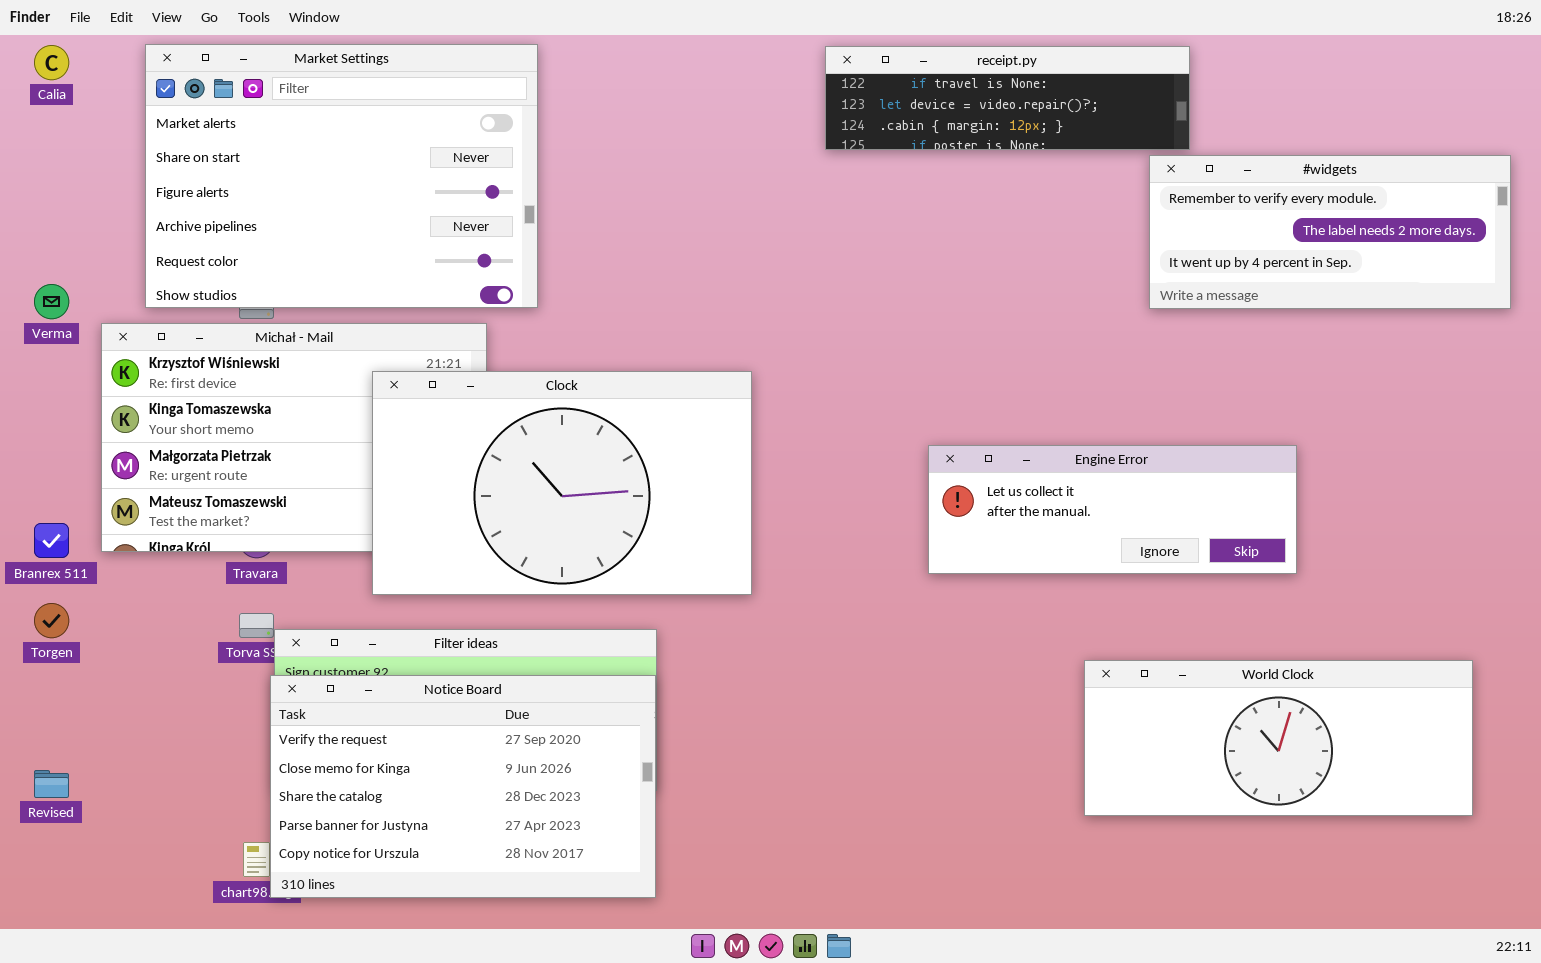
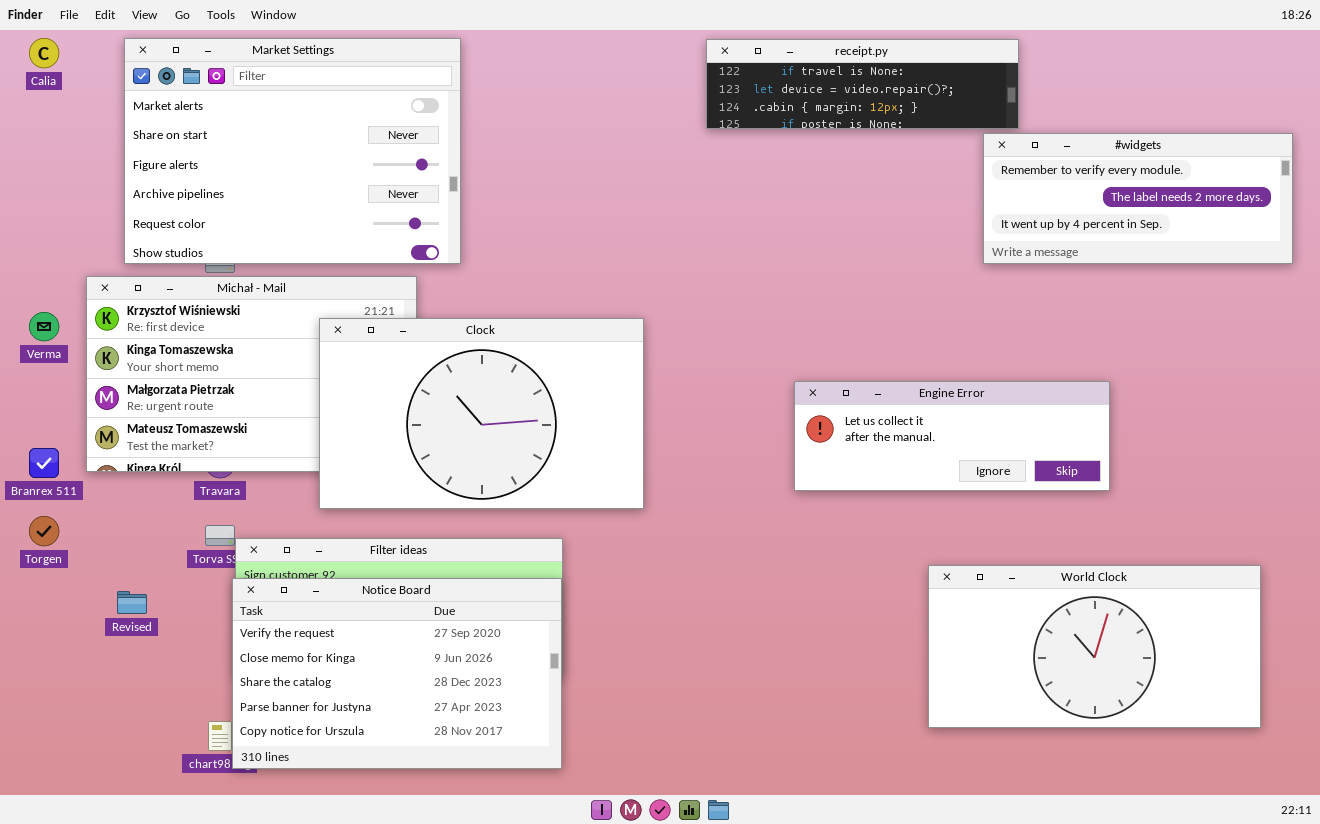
Verma: [34,284,69,319] -> [29,312,59,341], moved
World Clock: [1084,660,1473,816] -> [928,565,1261,728], resized
Revised: [34,770,69,798] -> [117,591,147,614], moved

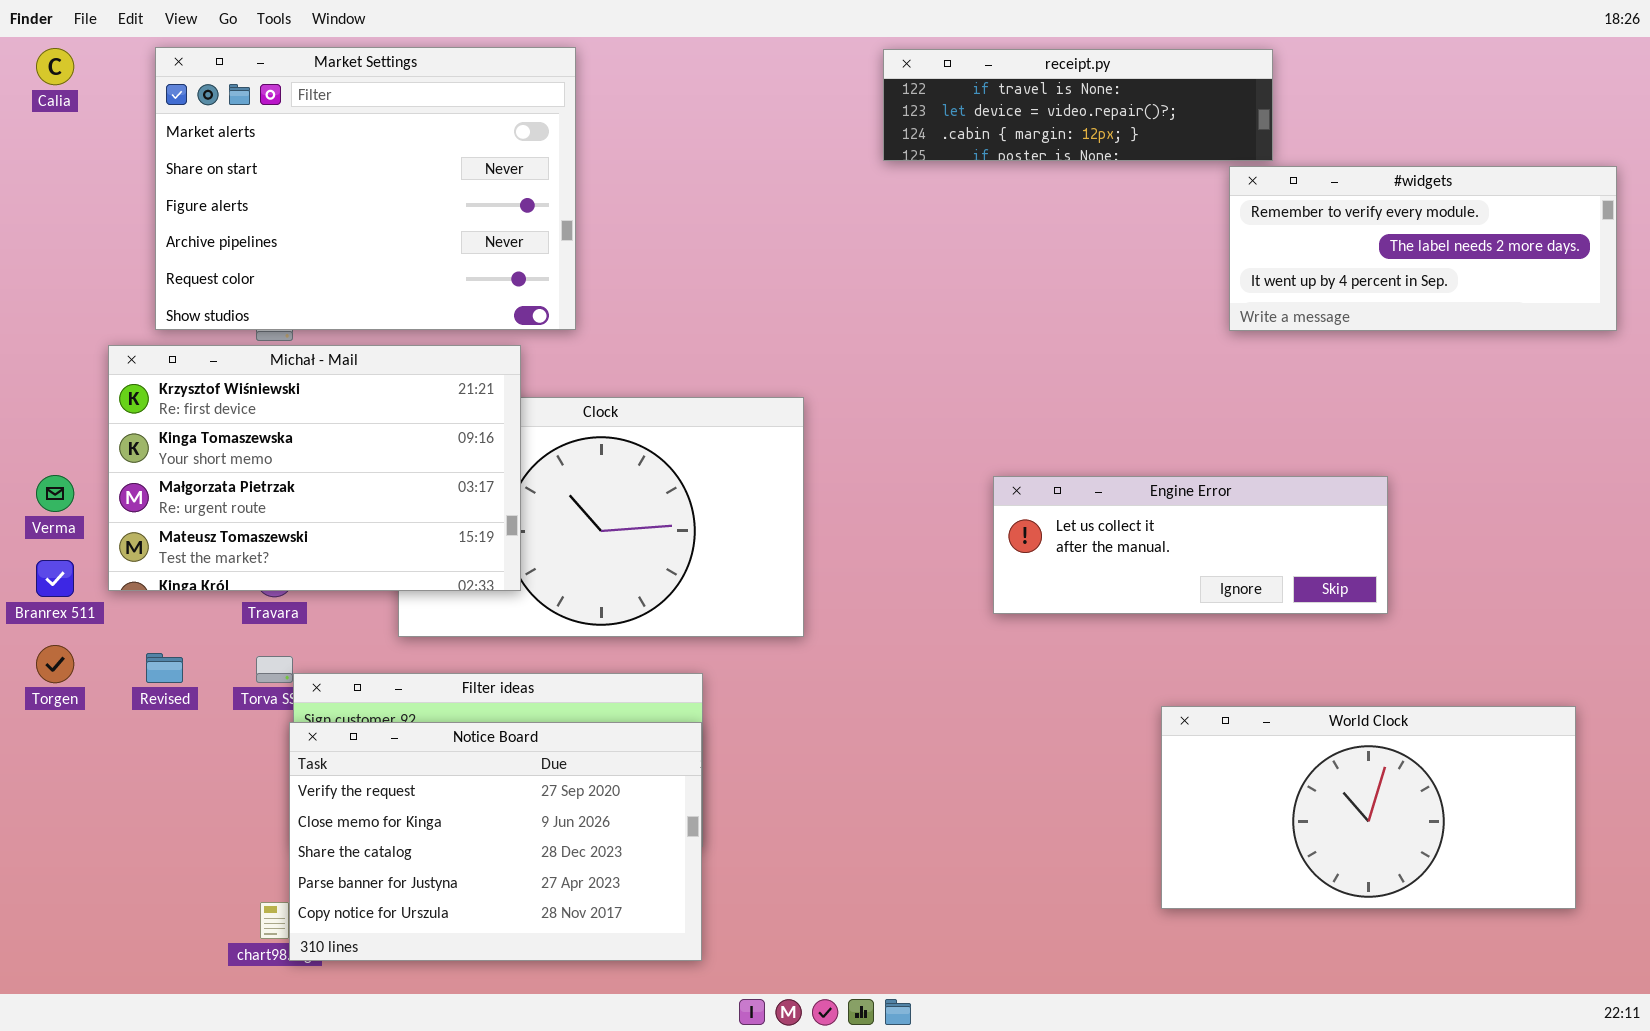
Michał - Mail: [86,276,417,472] -> [108,345,521,591], raised
Verma: [29,312,59,341] -> [36,475,74,512], moved
Revised: [117,591,147,614] -> [146,653,183,683], moved

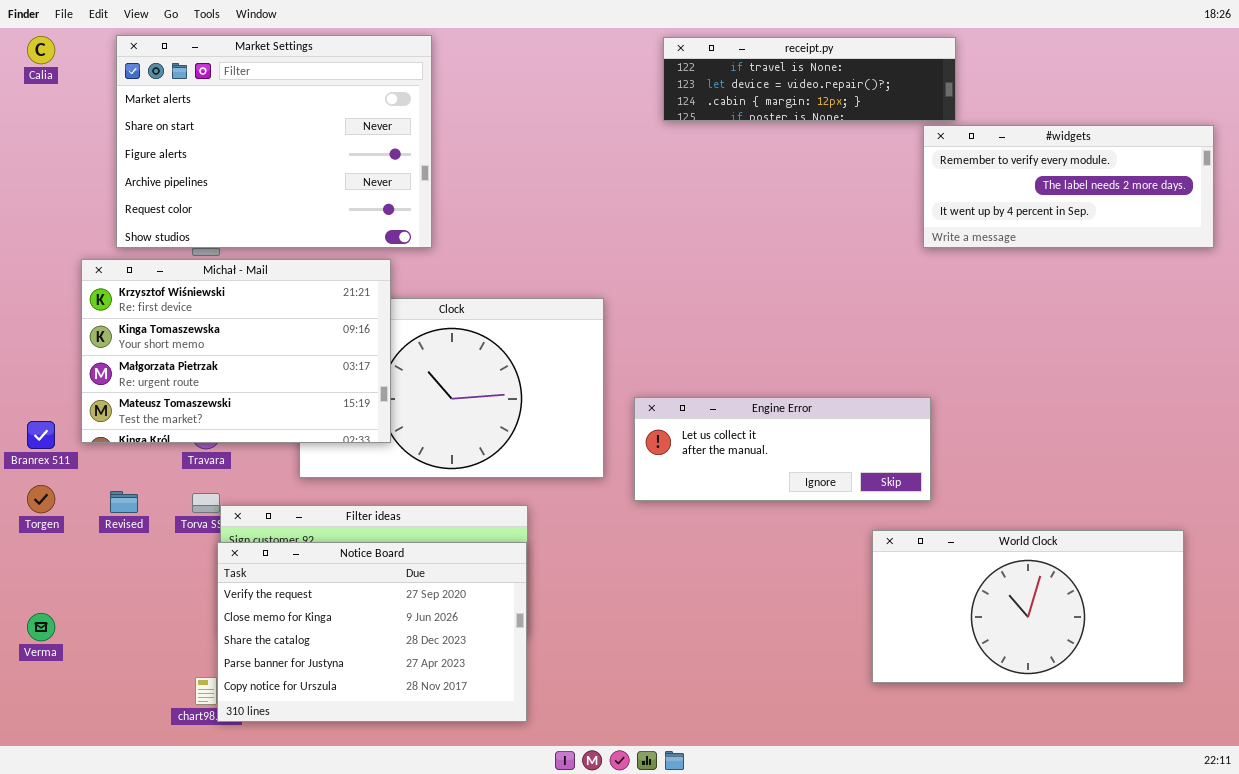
Verma: [36,475,74,512] -> [27,613,55,641], moved
Engine Error: [993,476,1388,614] -> [634,397,931,501], moved

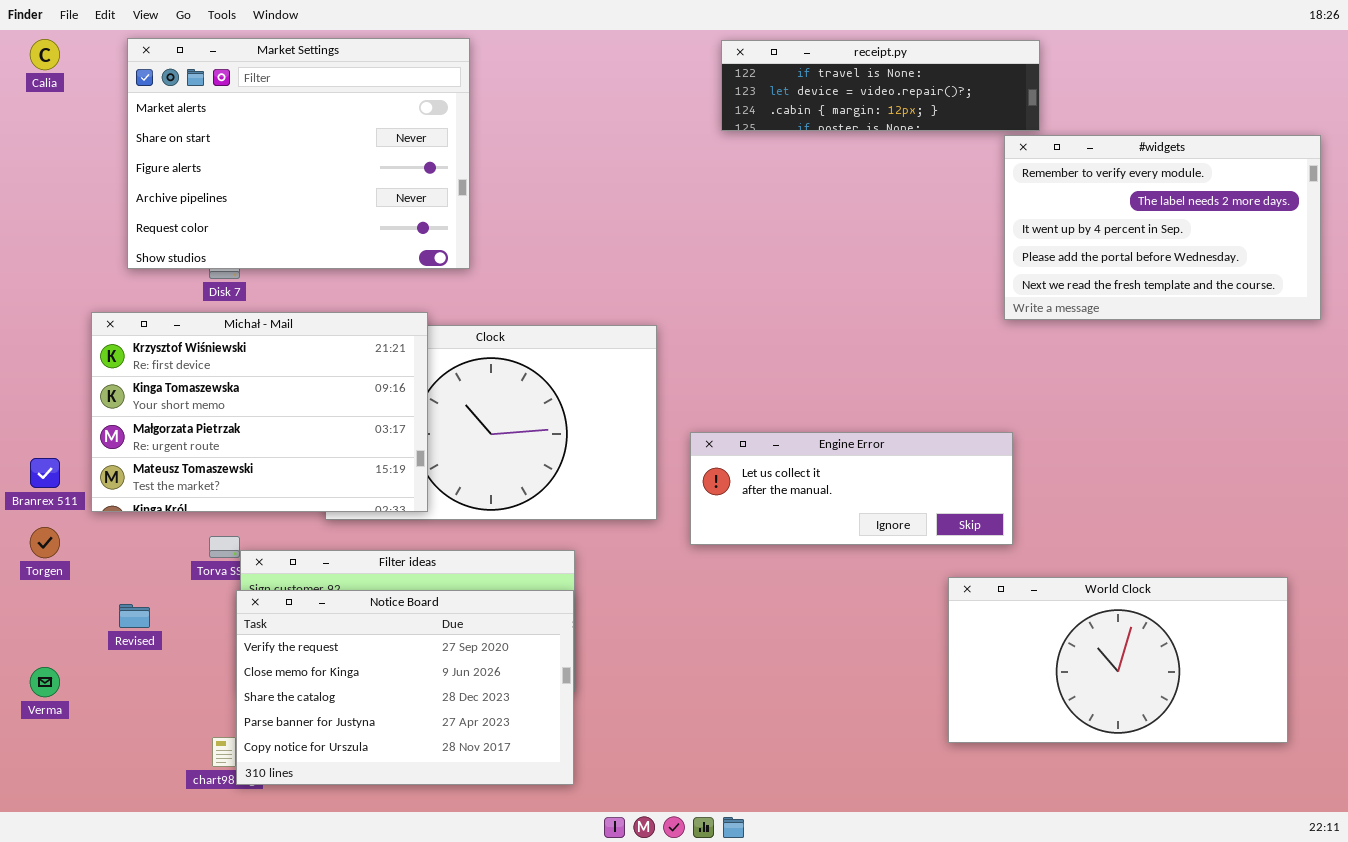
#widgets: [923,125,1214,248] -> [1004,135,1321,320], resized
Michał - Mail: [81,259,391,443] -> [91,312,428,512], moved
Revised: [110,491,138,513] -> [119,604,150,628], moved

